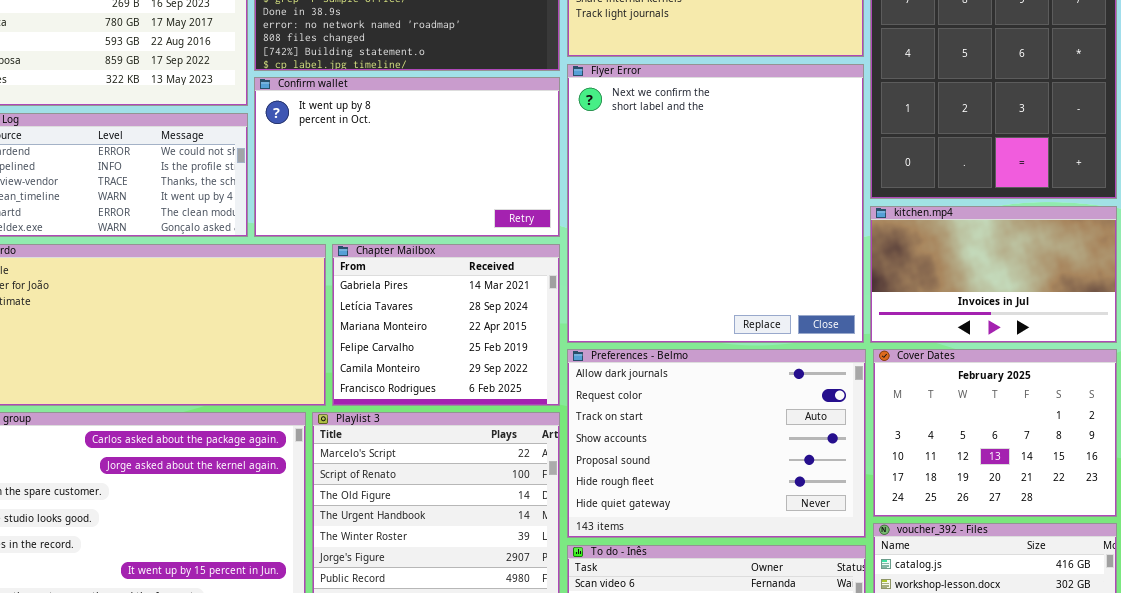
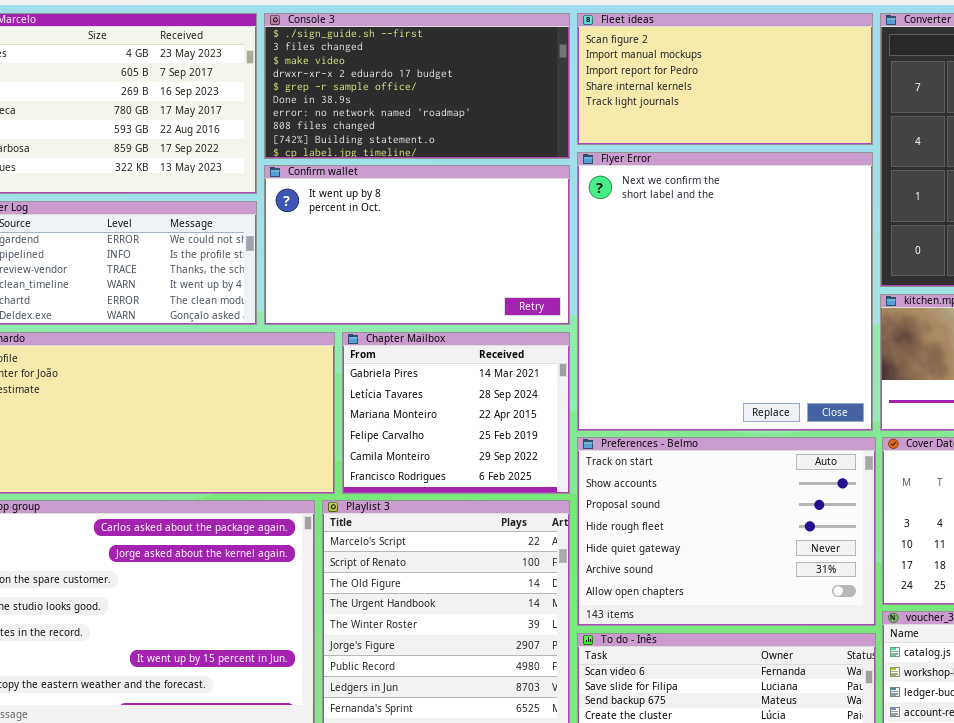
Preferences - Belmo: [567,349,866,538] -> [577,437,876,626], scrolled down 2 rows

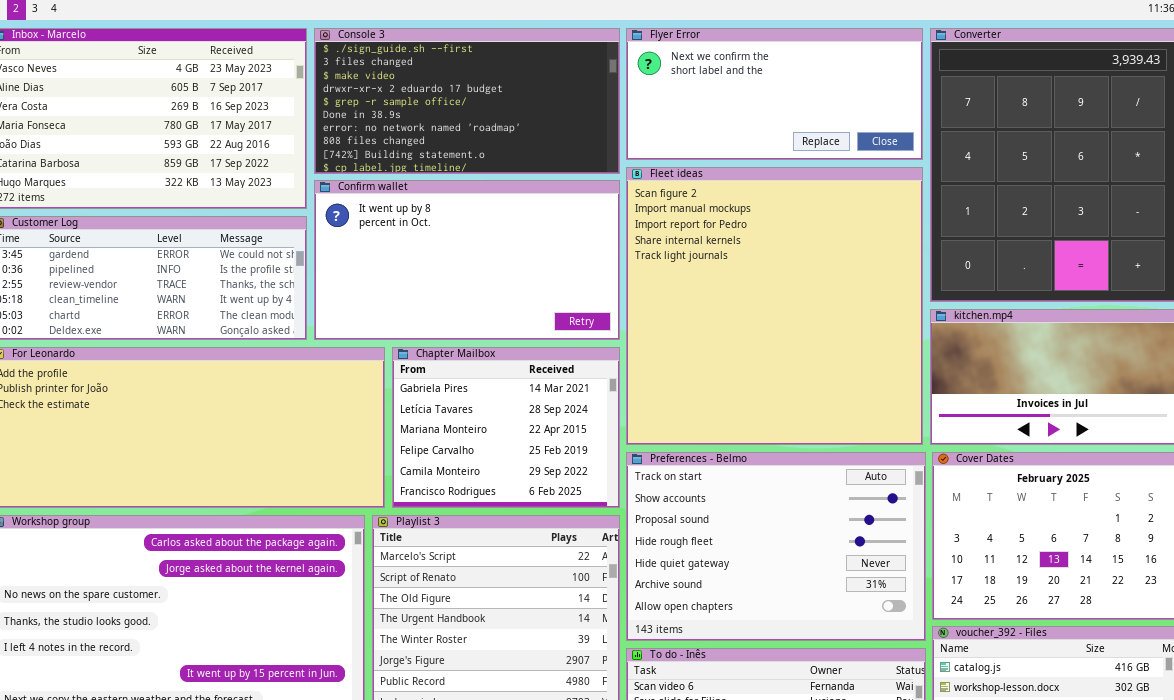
Fleet ideas: [577,13,873,145] -> [626,167,923,445], moved, resized
Flyer Error: [577,152,873,431] -> [626,28,923,160], moved, resized

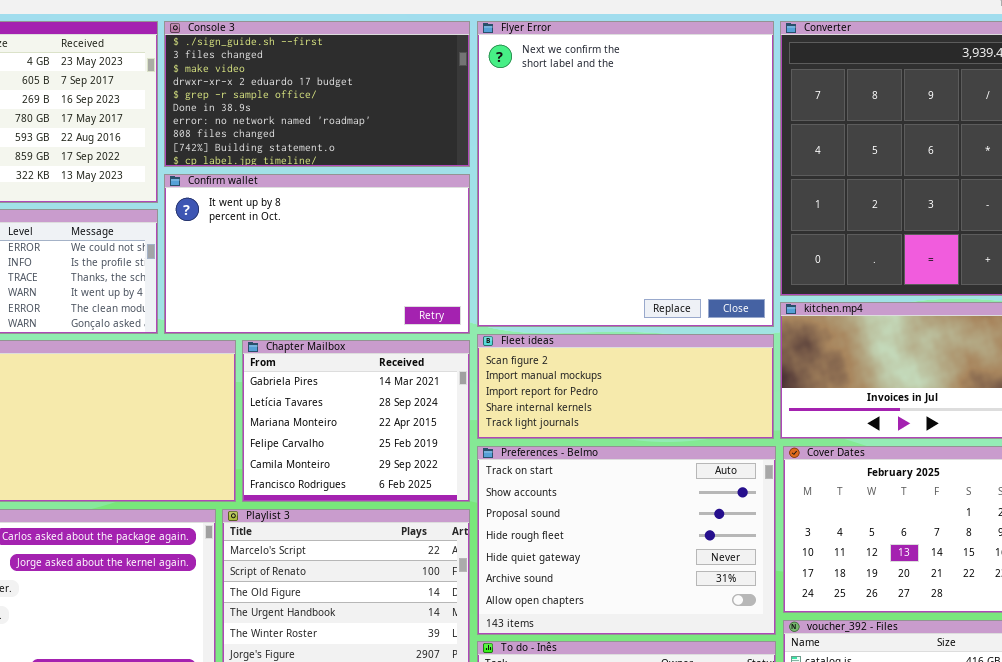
Flyer Error: [626,28,923,160] -> [477,21,774,327], resized
Fleet ideas: [626,167,923,445] -> [477,334,774,439], resized

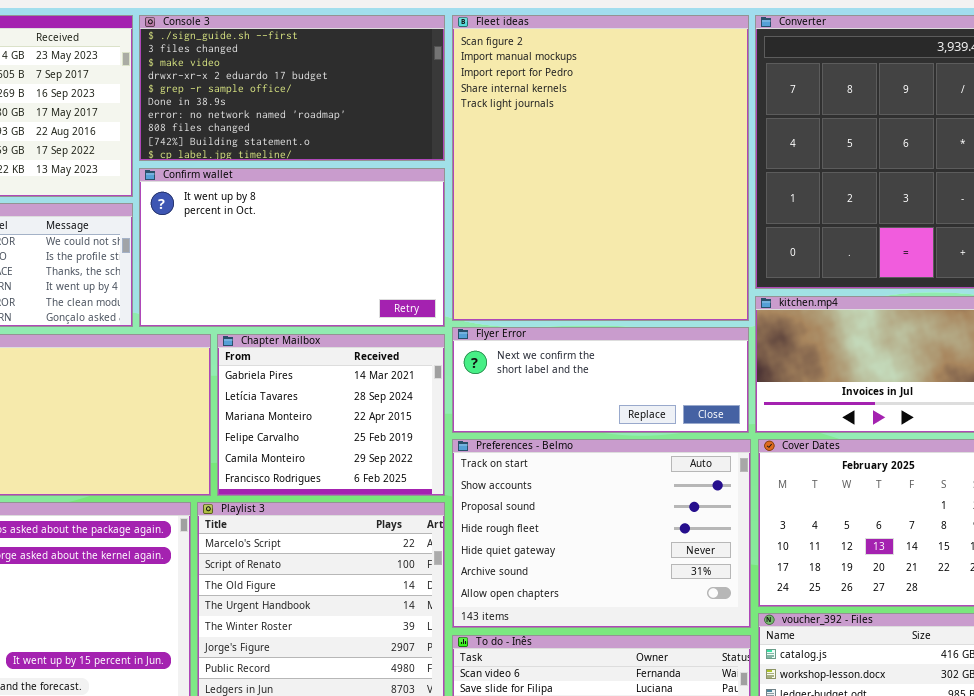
Flyer Error: [477,21,774,327] -> [452,327,749,433], moved, resized
Fleet ideas: [477,334,774,439] -> [452,15,749,321], moved, resized

